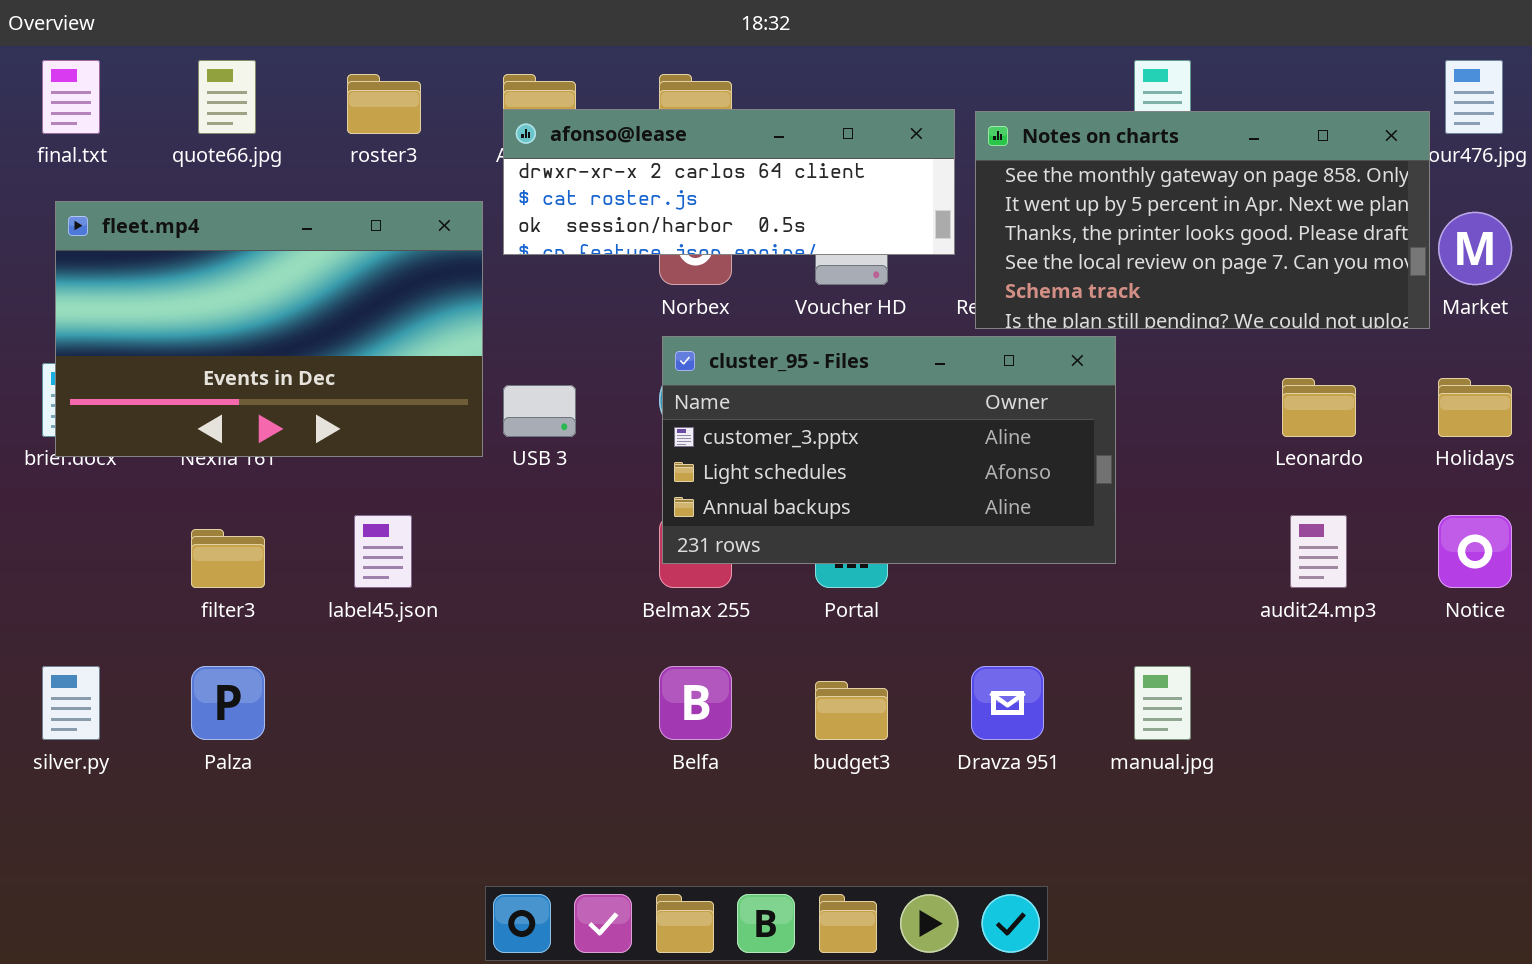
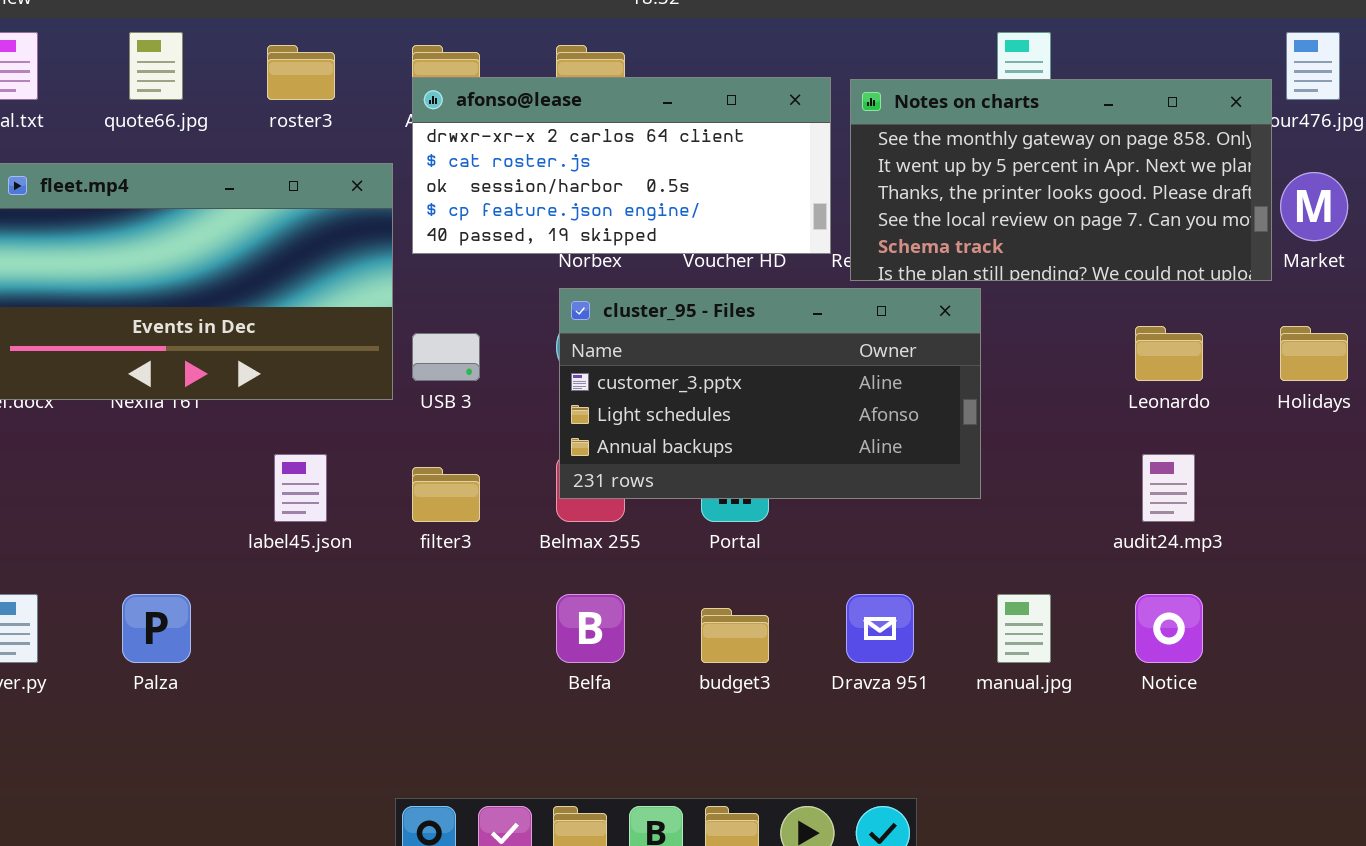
afonso@lease: [503,109,955,255] -> [412,77,831,254], resized
Notice: [1438,515,1512,588] -> [1135,594,1203,663], moved
filter3: [191,529,265,588] -> [412,467,480,522], moved

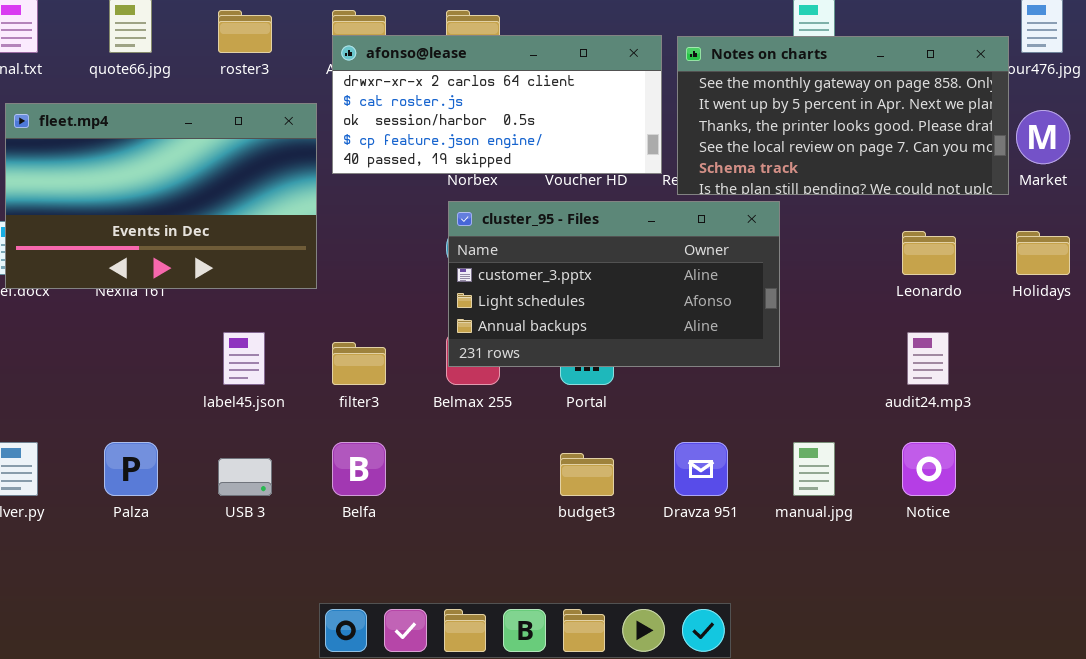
USB 3: [412,333,480,381] -> [218,458,272,496], moved
Belfa: [556,594,625,663] -> [332,442,386,496], moved

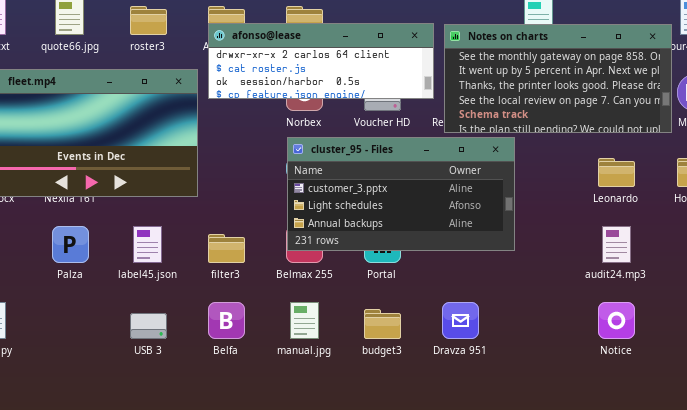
afonso@lease: [332,35,662,174] -> [208,23,434,99], resized
Palza: [104,442,158,496] -> [52,226,89,263], moved
manual.jpg: [793,442,835,496] -> [290,302,319,339], moved

